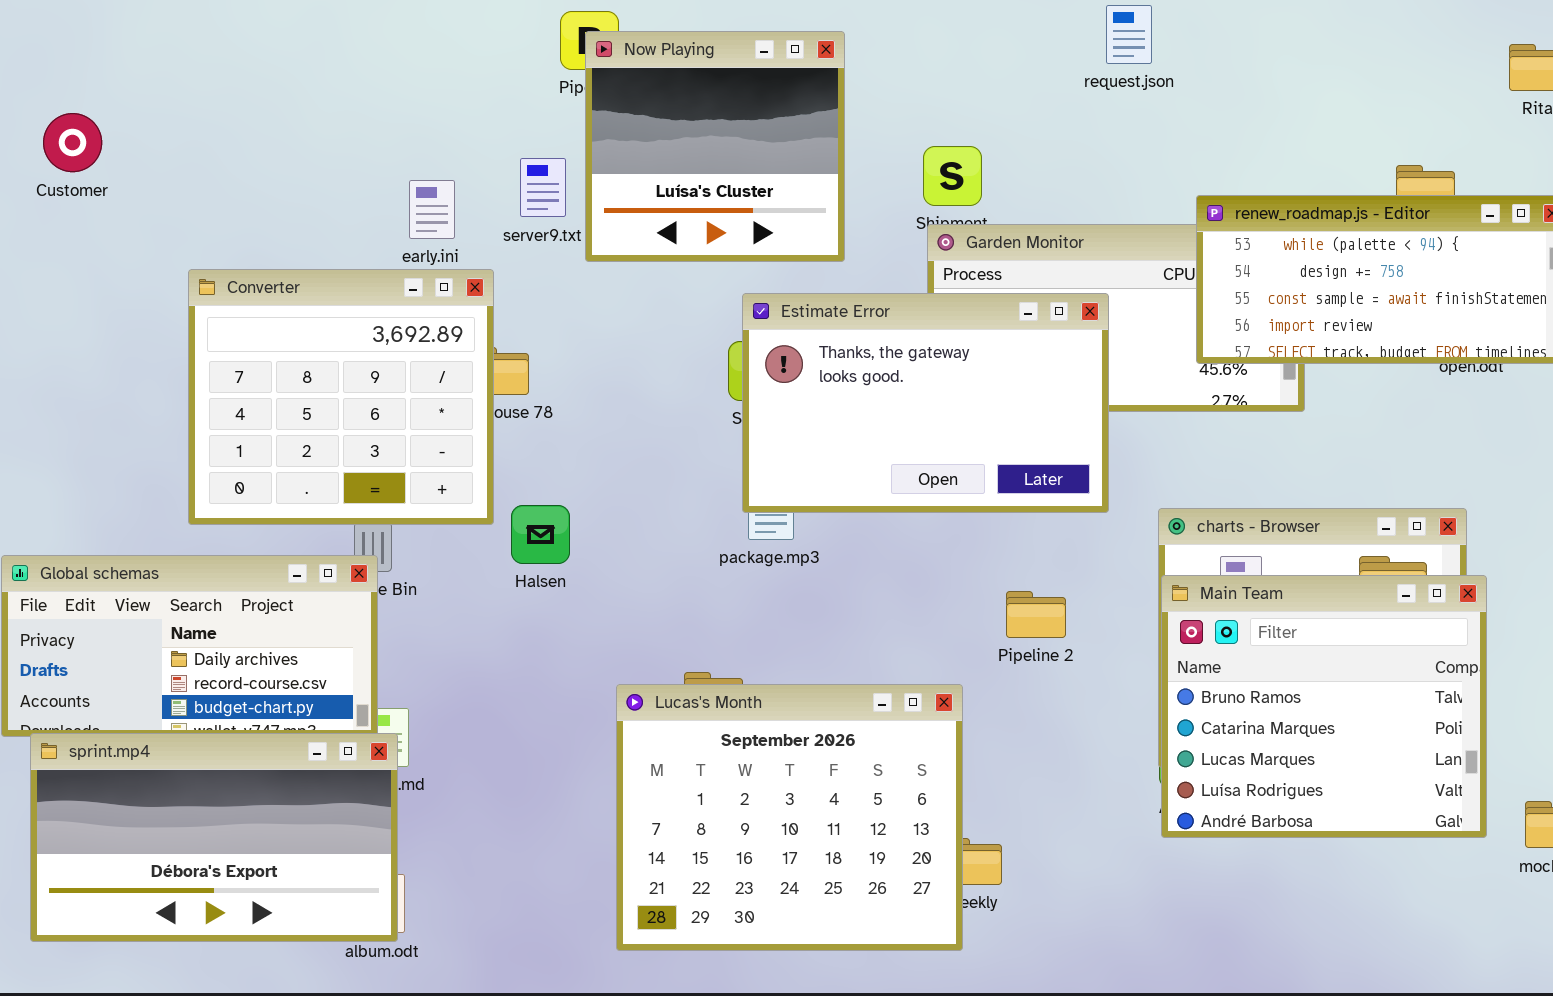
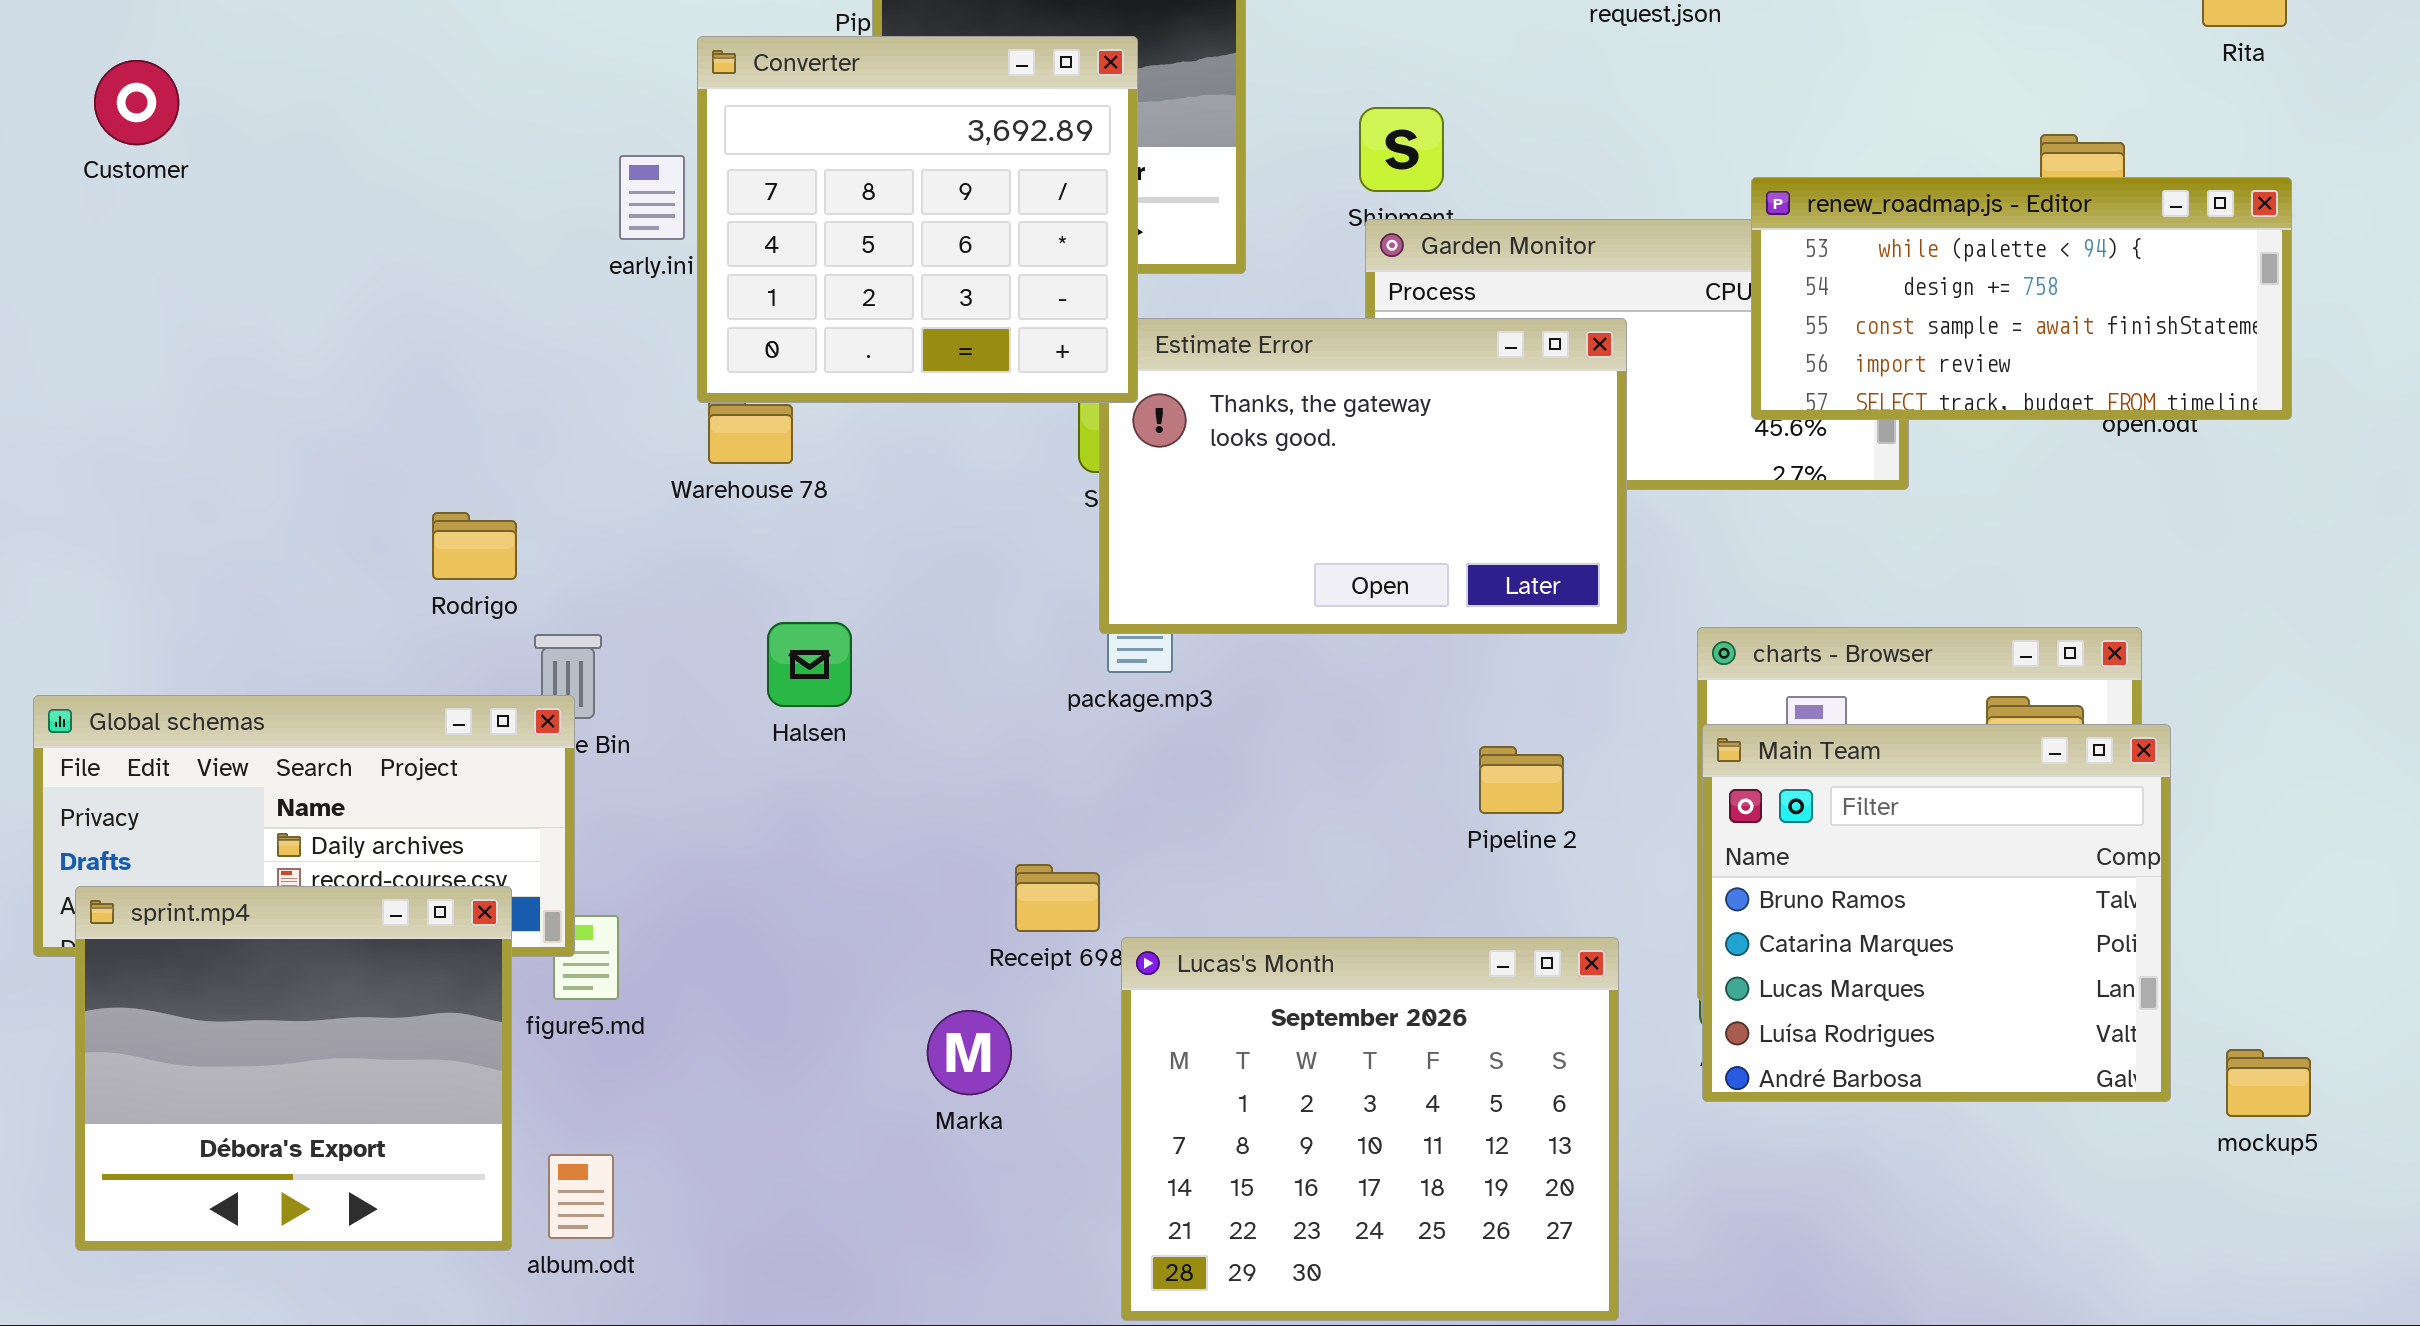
Converter: [188,269,494,525] -> [697,36,1138,403], moved
Lucas's Month: [616,684,963,951] -> [1121,937,1619,1321], moved
sprint.mp4: [30,733,398,942] -> [75,886,512,1251], resized

